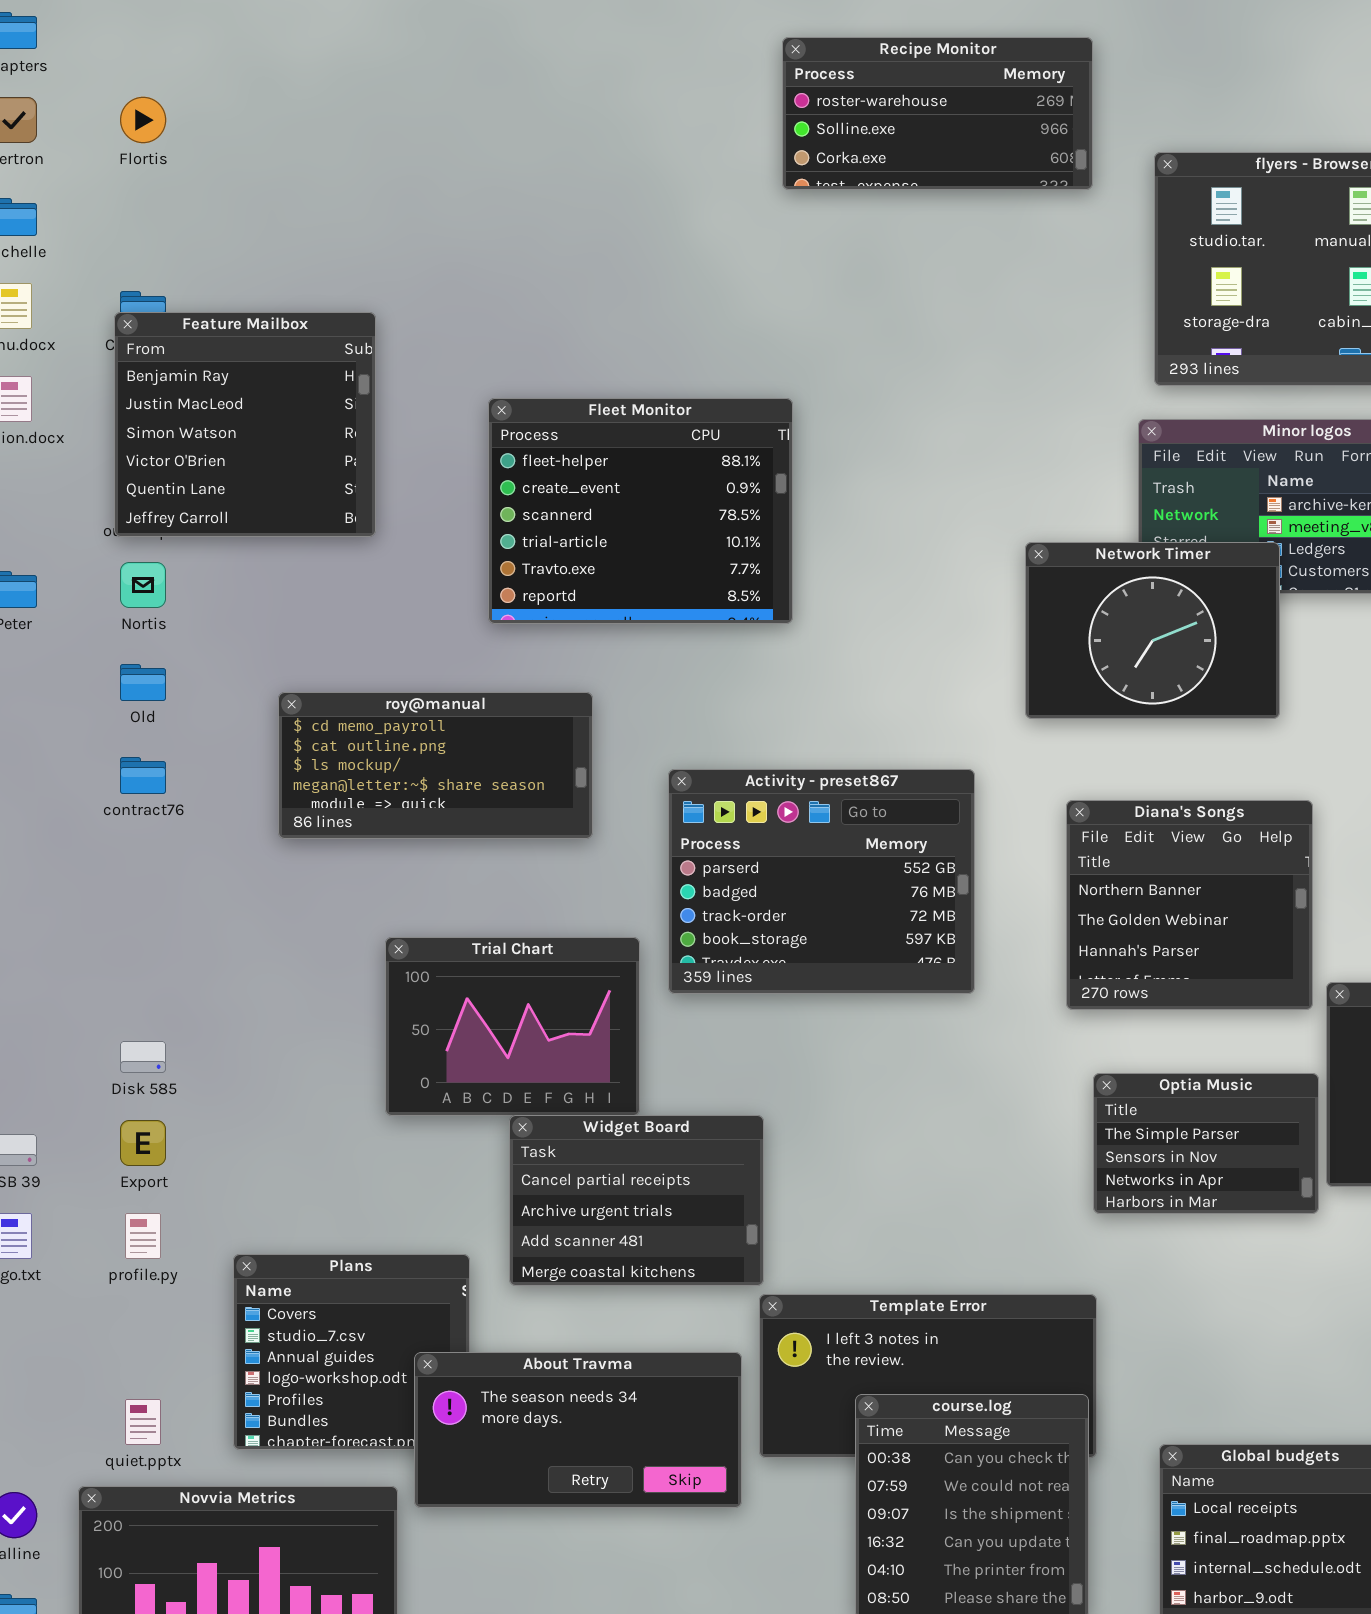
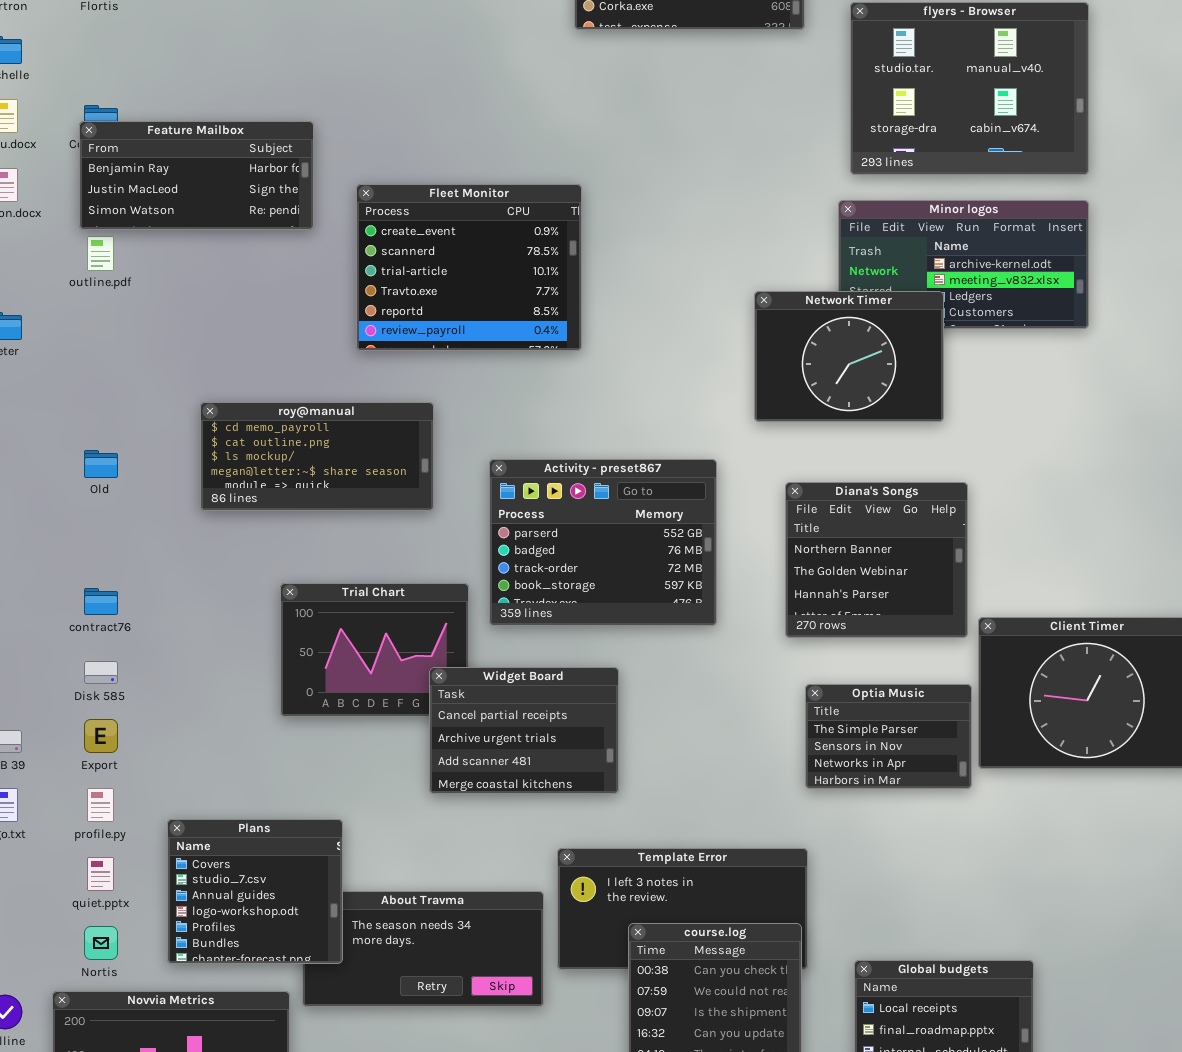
Feature Mailbox: [114,312,376,537] -> [79,121,314,230], resized
Fleet Monitor: [488,398,793,624] -> [356,184,582,351], scrolled down 1 row
Nortis: [120,562,166,608] -> [84,926,118,960], moved
Old: [120,664,166,701] -> [84,450,118,478], moved
contract76: [120,757,166,794] -> [84,588,118,615], moved
Widget Board: [509,1115,764,1286] -> [429,667,619,794], moved
Plans: [233,1254,470,1450] -> [167,819,343,964], raised
quiet.pptx: [125,1399,161,1445] -> [87,857,114,891], moved

